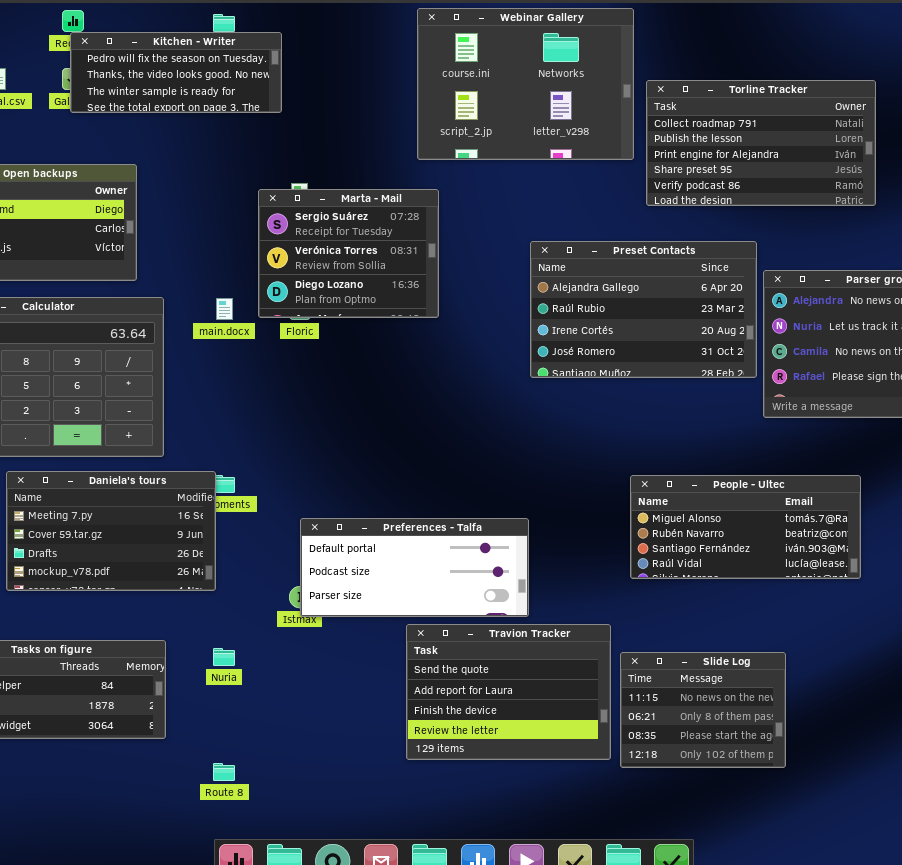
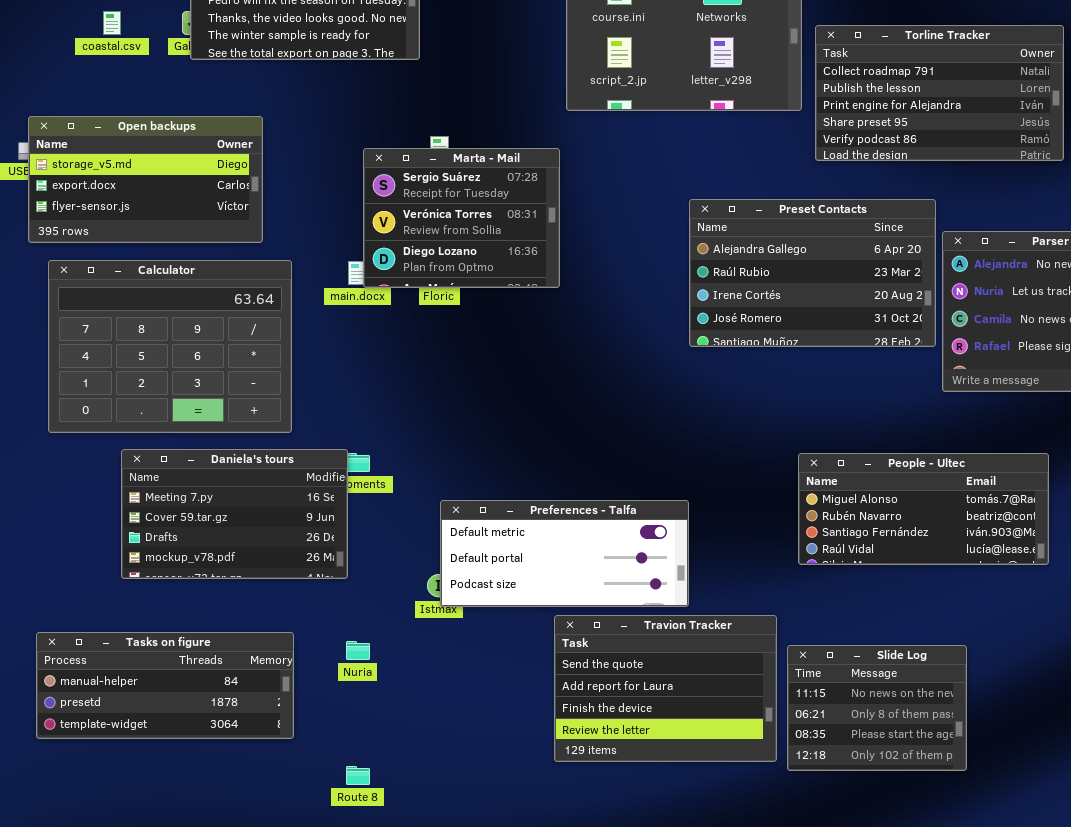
Marta - Mail: [258,189,439,318] -> [363,148,560,288], moved
Preferences - Talfa: [300,518,529,617] -> [440,500,689,607], scrolled up 1 row

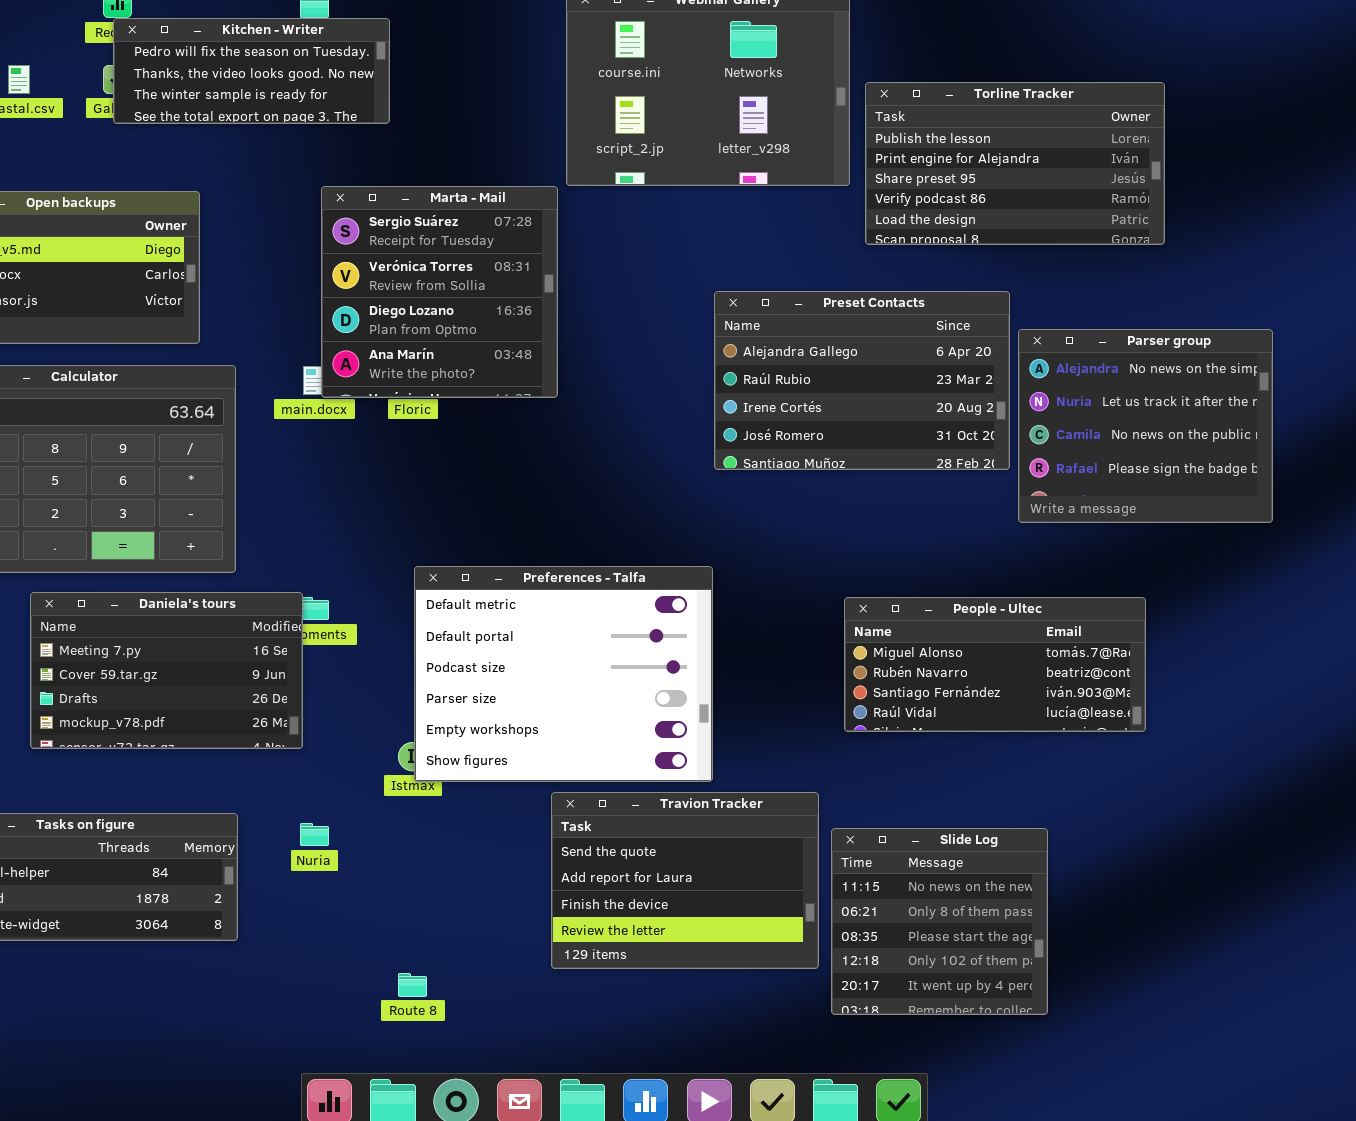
Torline Tracker: [815,25,1064,161] -> [865,82,1165,245], scrolled down 1 row
Marta - Mail: [363,148,560,288] -> [321,186,558,398], resized
Preferences - Talfa: [440,500,689,607] -> [414,566,713,782], resized
Slide Log: [787,645,967,771] -> [831,828,1048,1015], resized
Route 8: [346,766,370,785] -> [398,973,427,997], moved

